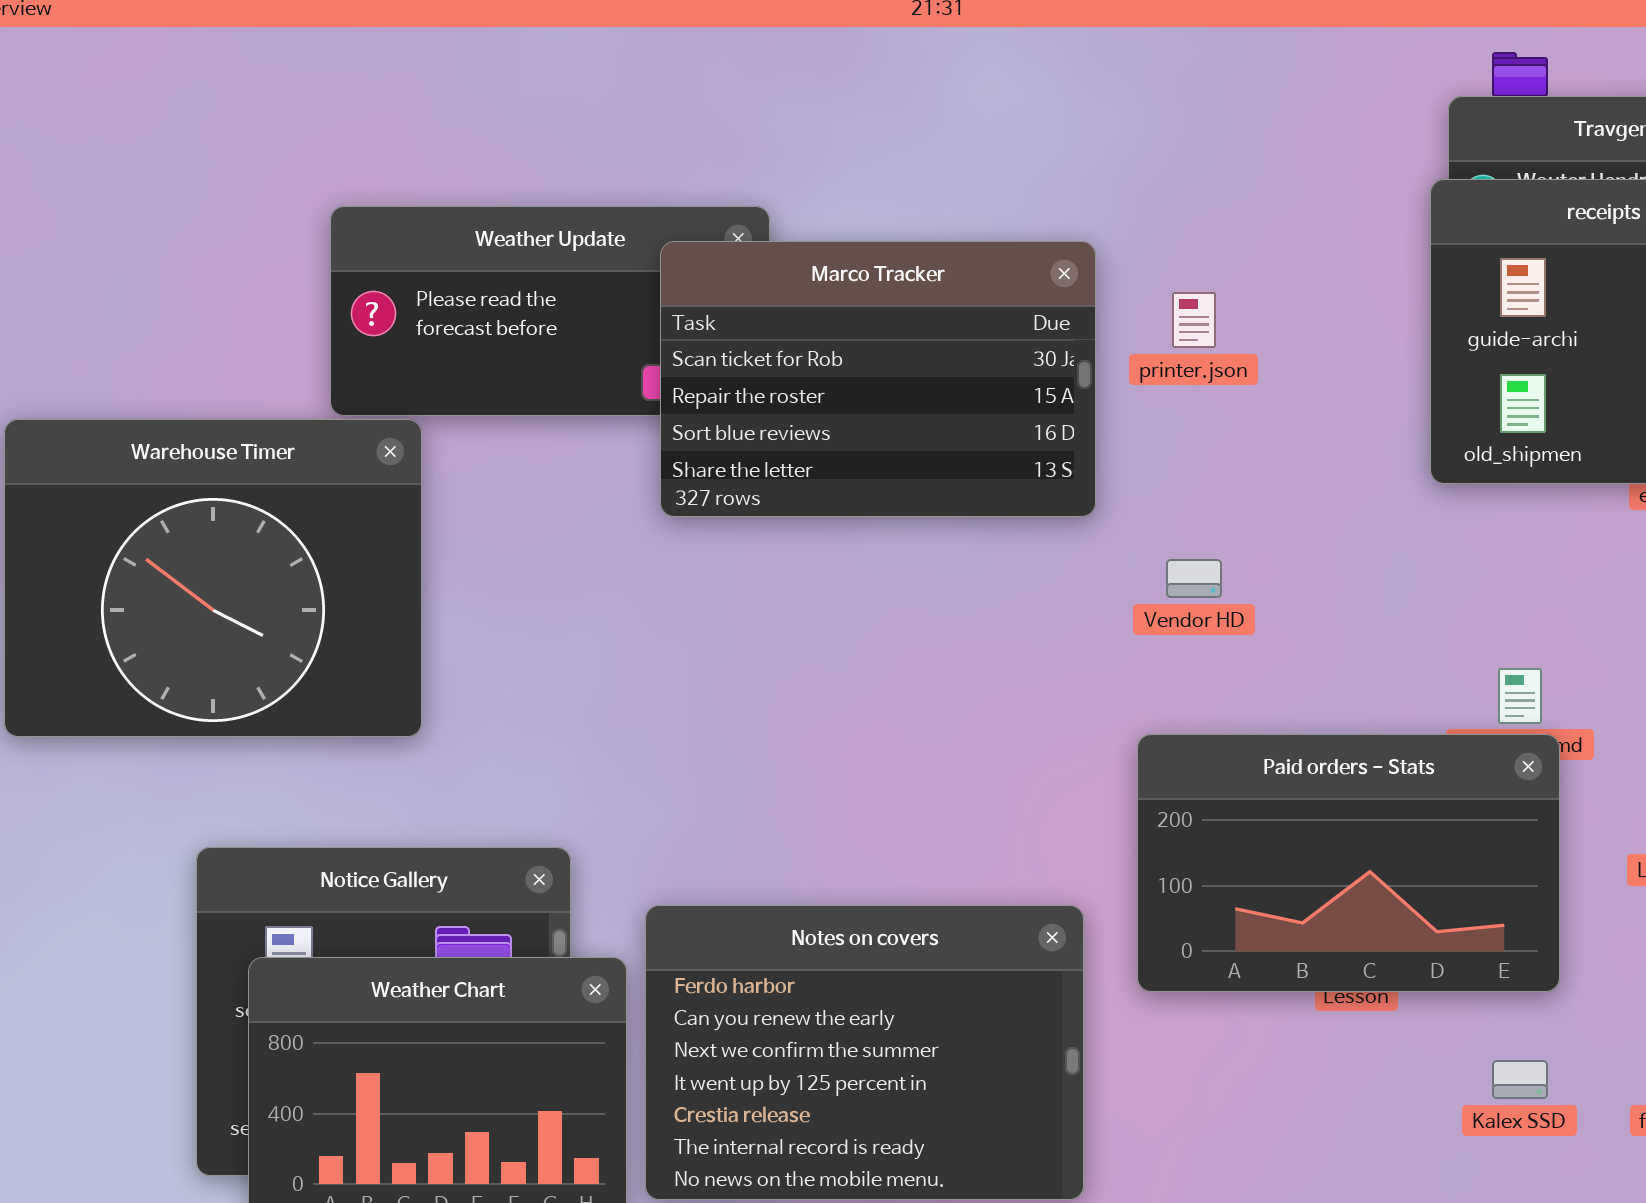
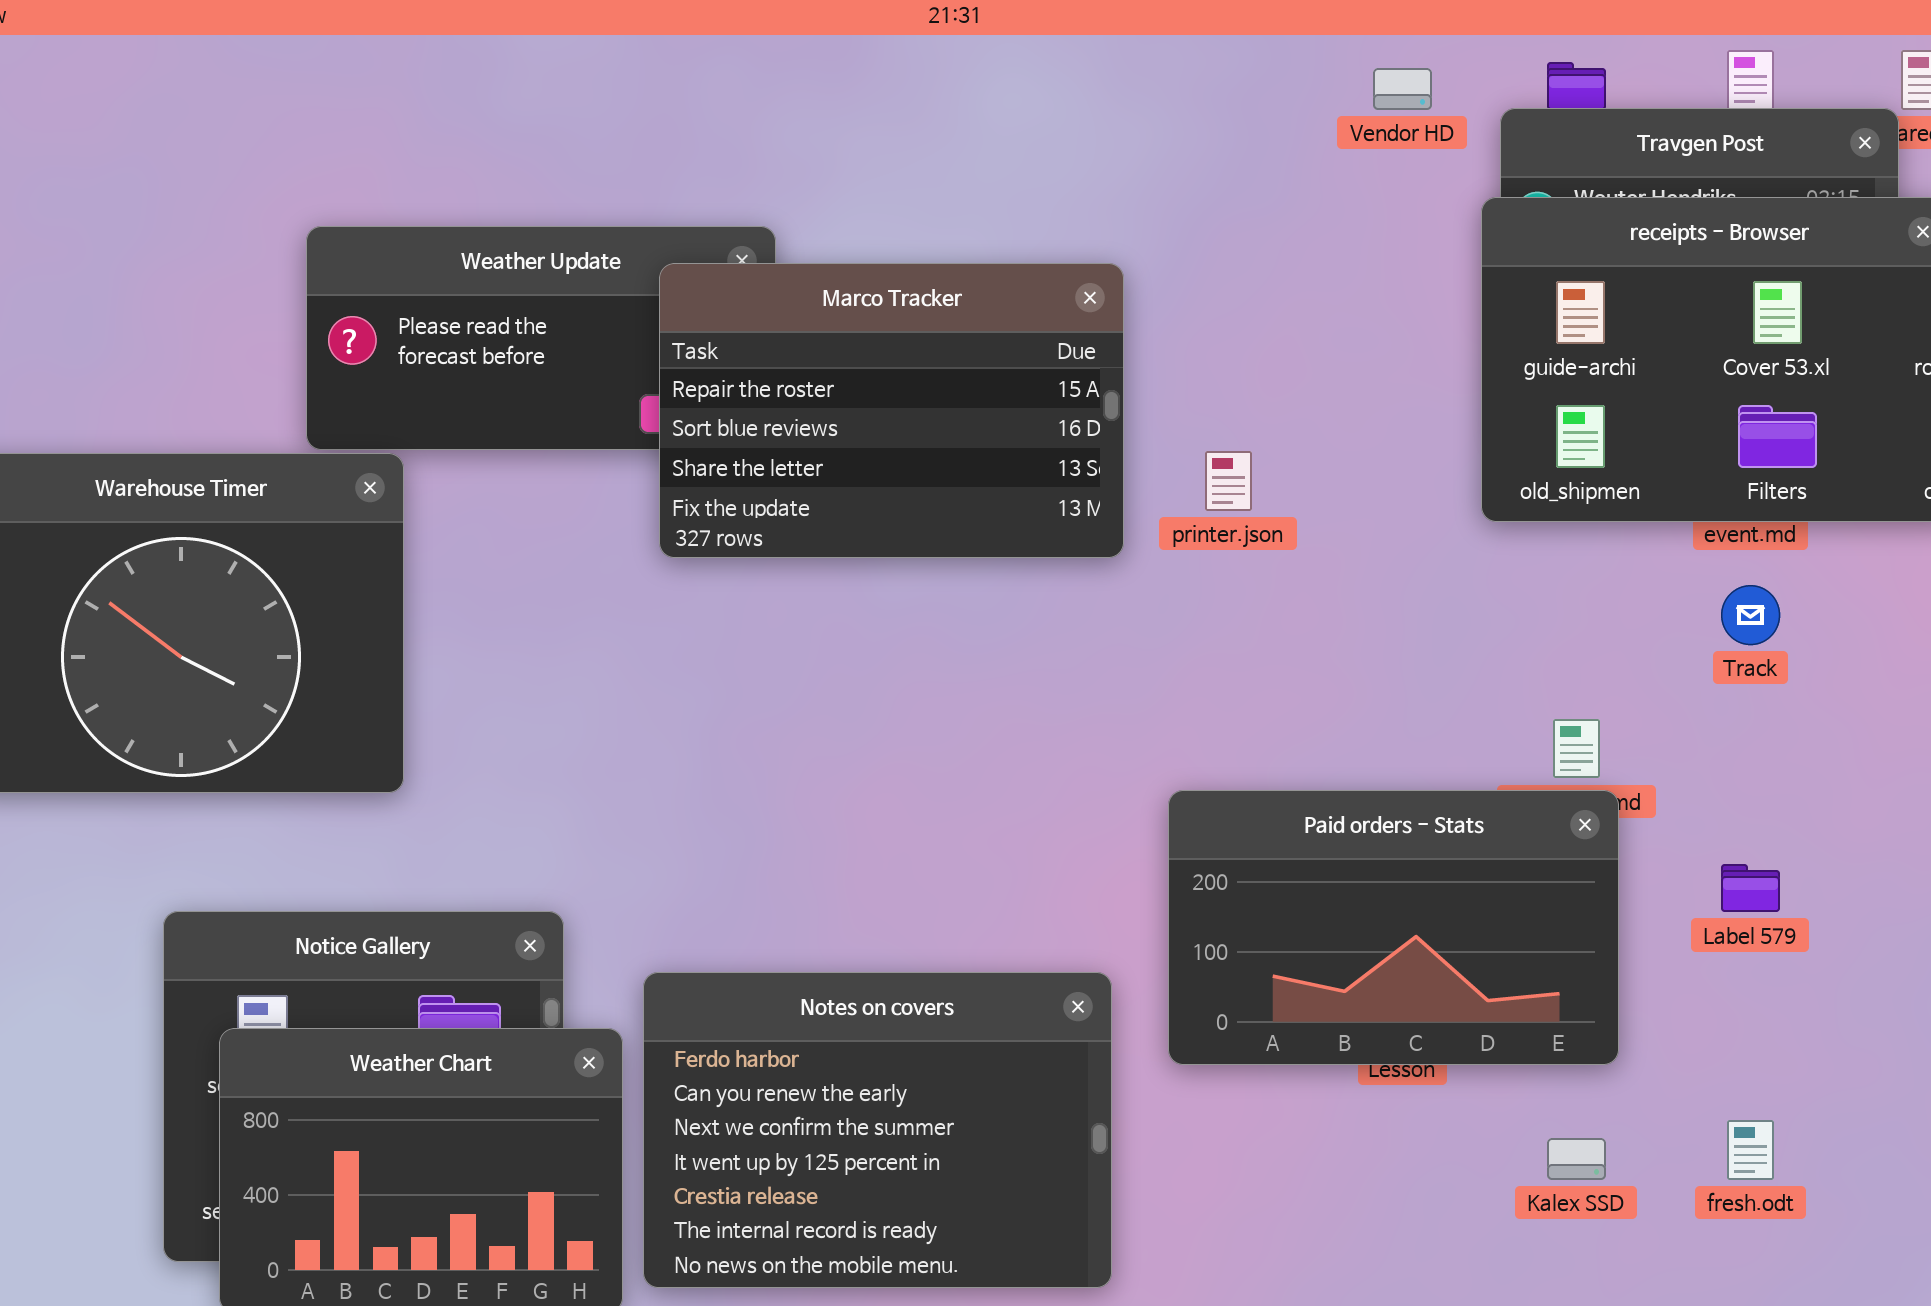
Marco Tracker: [660,241,1096,517] -> [659,263,1124,558], scrolled down 1 row
printer.json: [1172,292,1216,348] -> [1205,451,1252,511], moved
Vendor HD: [1166,559,1222,598] -> [1373,68,1432,110], moved

